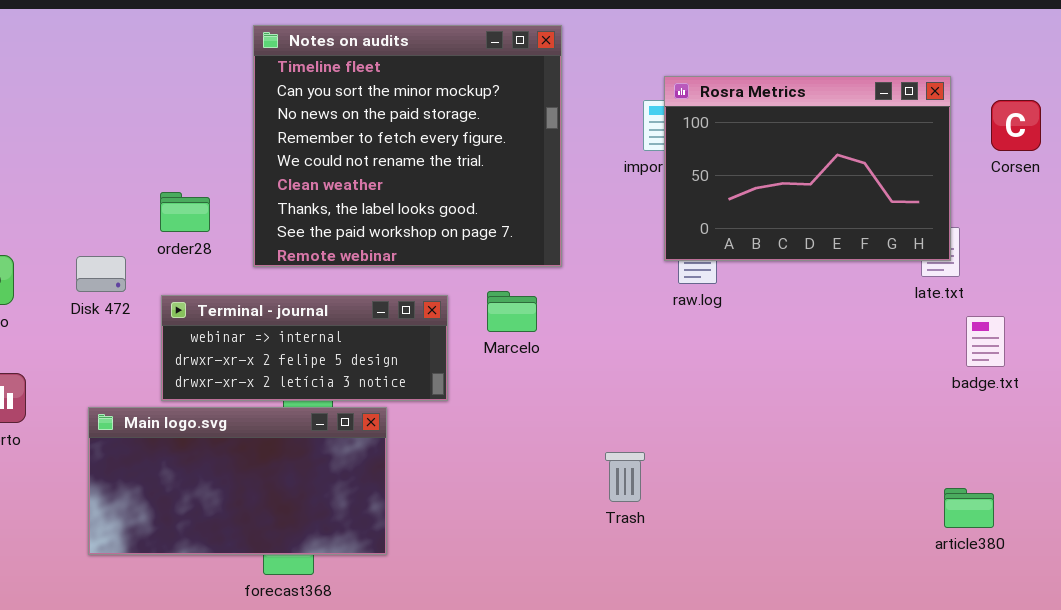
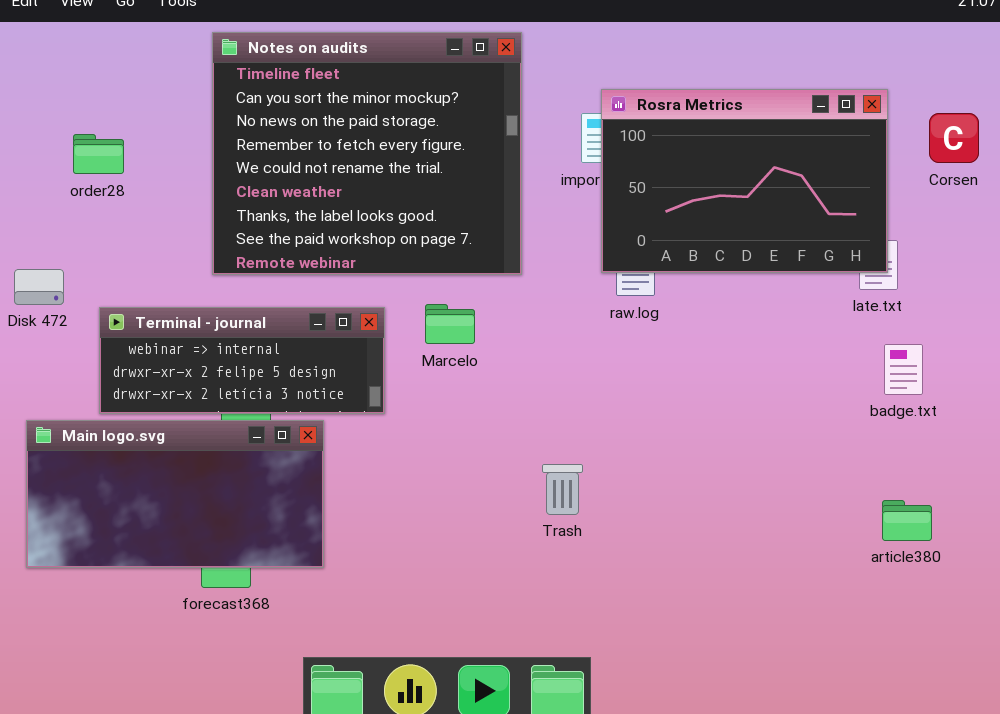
Notes on audits: [253,25,562,267] -> [212,32,522,275], moved
order28: [160,192,210,232] -> [73,134,124,174], moved
badge.txt: [966,316,1005,367] -> [884,344,923,395], moved

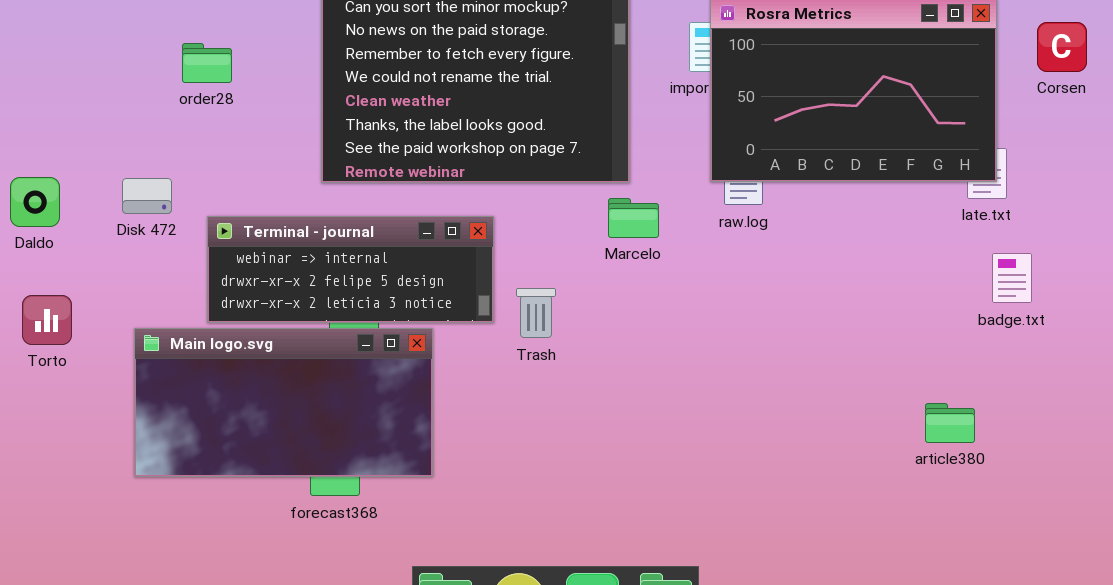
Marcelo: [425,304,475,344] -> [608,198,659,238], moved
Trash: [542,464,583,515] -> [516,288,556,338], moved
article380: [882,500,932,541] -> [925,403,975,443], moved

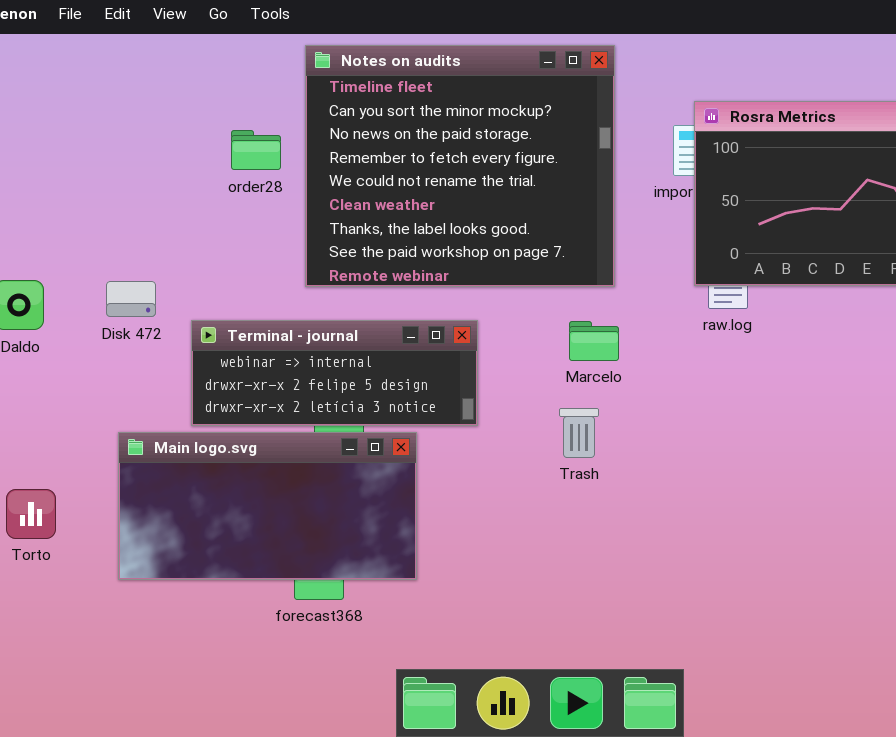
order28: [182,43,232,83] -> [231,130,281,170], moved
Marcelo: [608,198,659,238] -> [569,321,619,361], moved
Trash: [516,288,556,338] -> [559,408,599,458], moved
Torto: [22,295,72,345] -> [6,489,56,539], moved

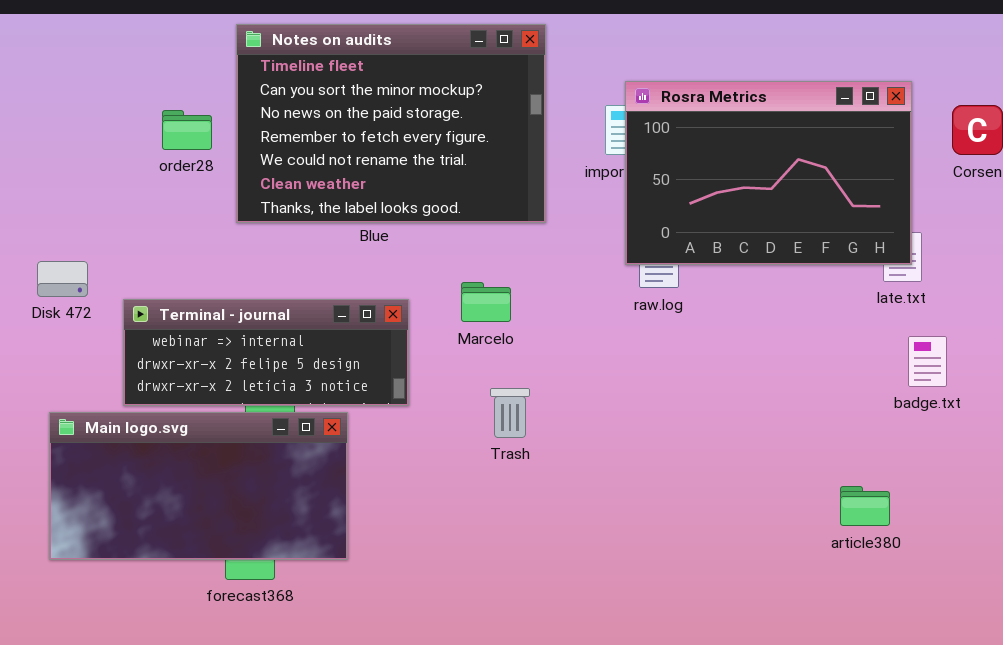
Notes on audits: [305,45,615,287] -> [236,24,546,223], resized
Marcelo: [569,321,619,361] -> [461,282,511,322], moved

